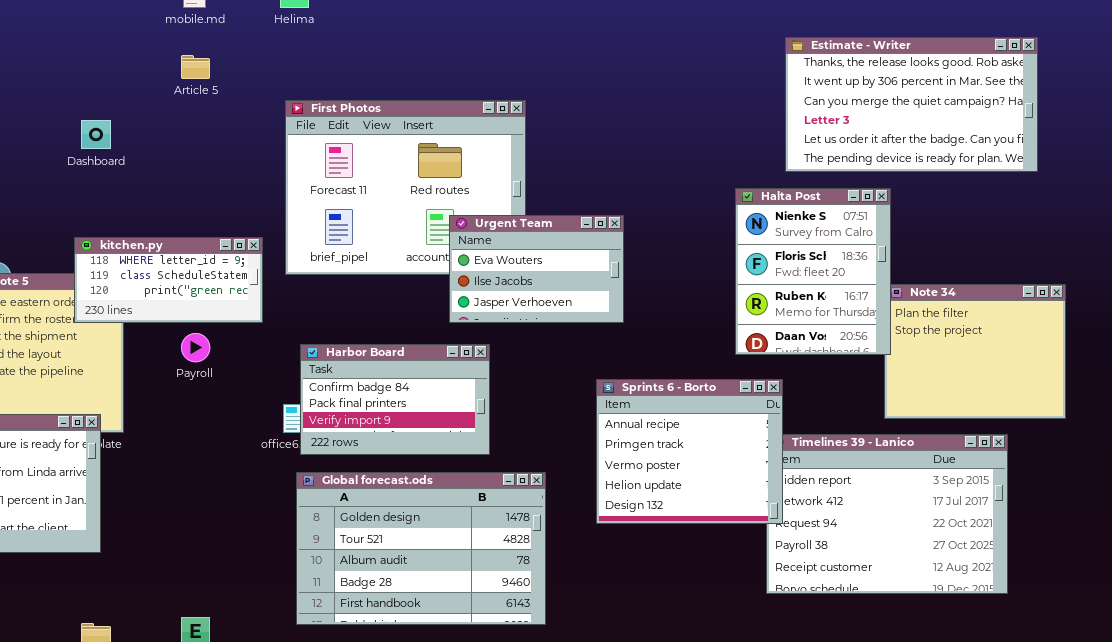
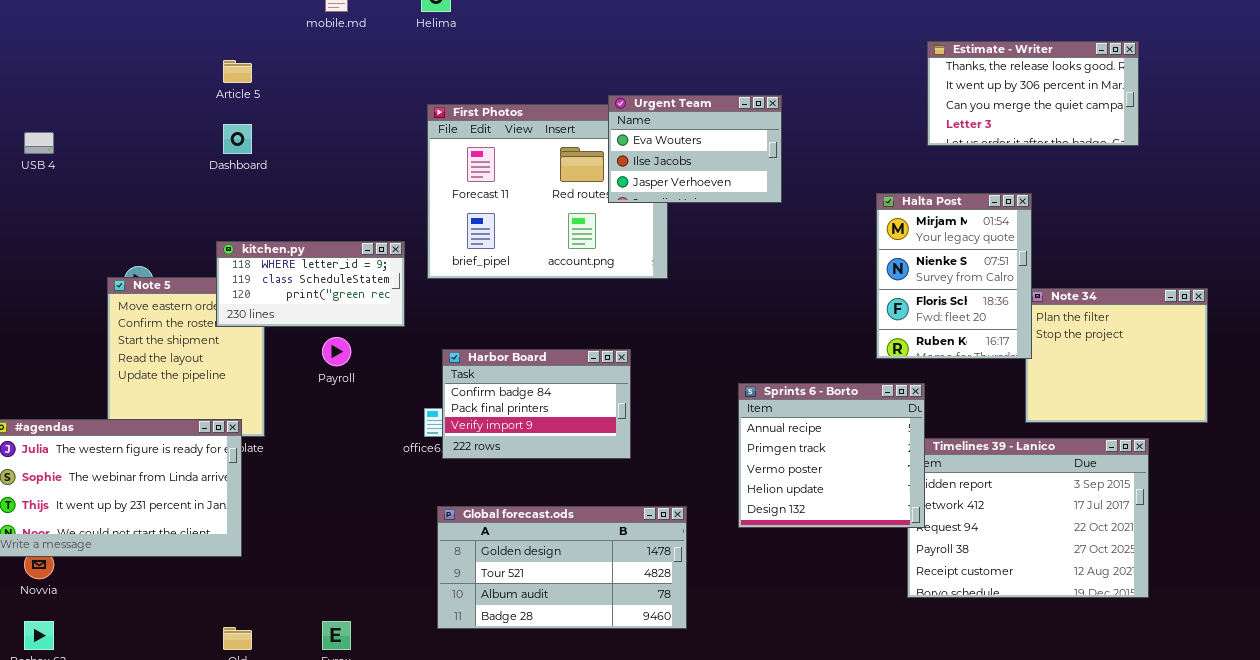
Estimate - Writer: [785,37,1038,172] -> [927,41,1139,146], resized
Article 5: [181,55,210,79] -> [223,60,252,83], moved
Halta Post: [735,188,891,355] -> [876,193,1032,359], scrolled up 1 row
Urgent Team: [449,215,624,323] -> [608,95,782,203], moved
Global forecast.ods: [296,472,546,625] -> [437,506,687,629], resized

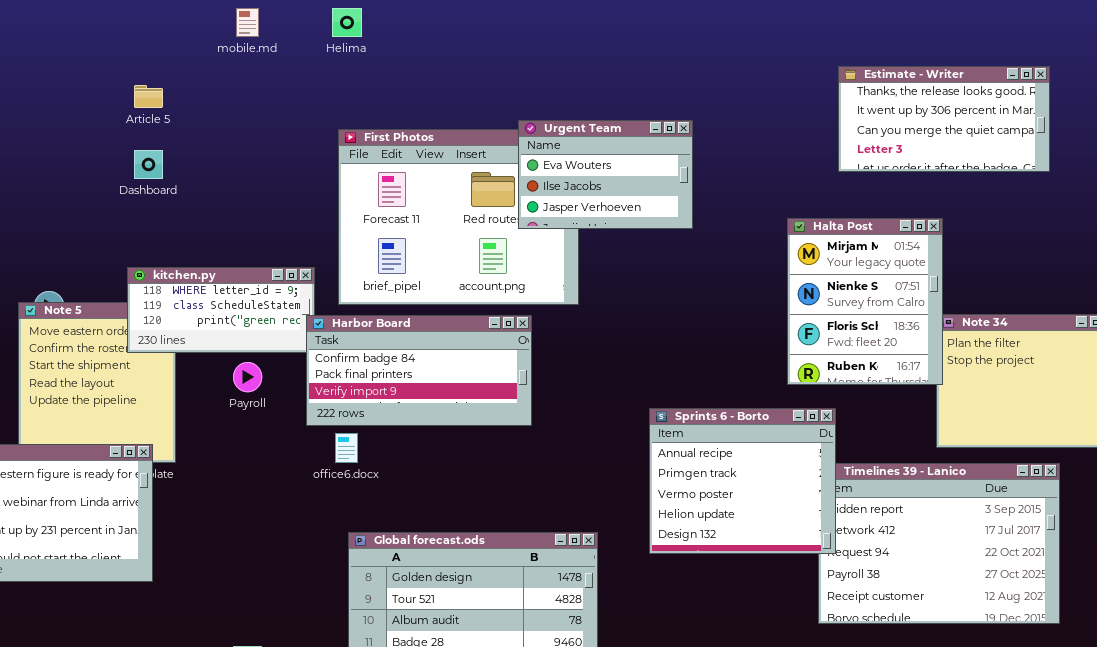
Harbor Board: [442,349,631,459] -> [306,315,532,426], moved, resized

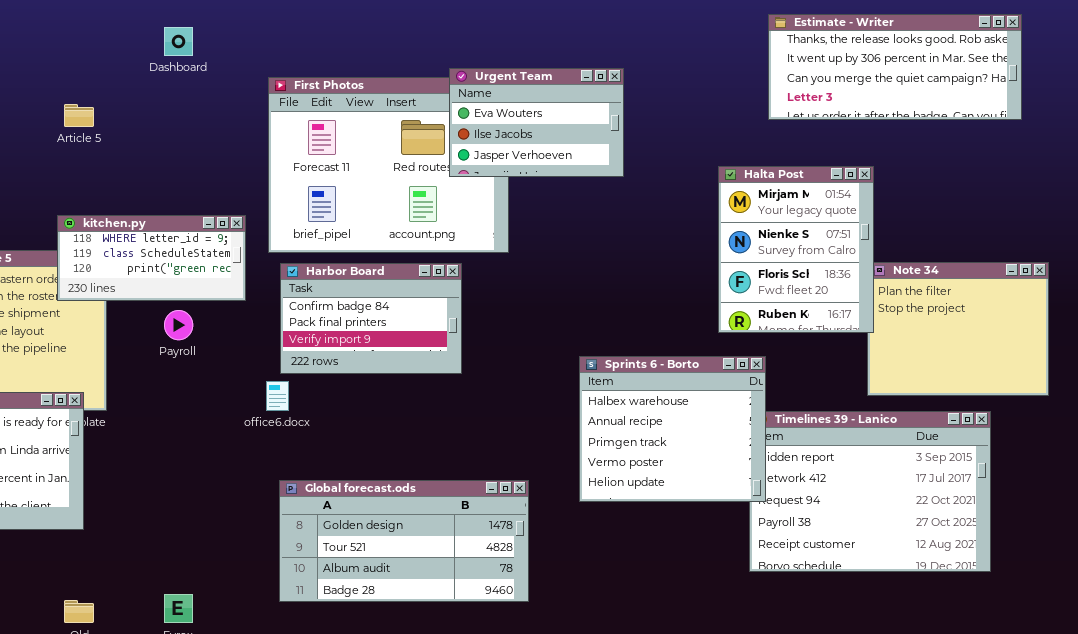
Estimate - Writer: [838,66,1050,172] -> [768,14,1022,120], resized
Article 5: [134,85,163,108] -> [64,104,94,127], moved
Dashboard: [134,150,163,179] -> [164,27,193,56], moved
Harbor Board: [306,315,532,426] -> [280,263,462,374], resized
Sprints 6 - Borto: [649,408,836,554] -> [579,356,766,502], scrolled up 1 row

